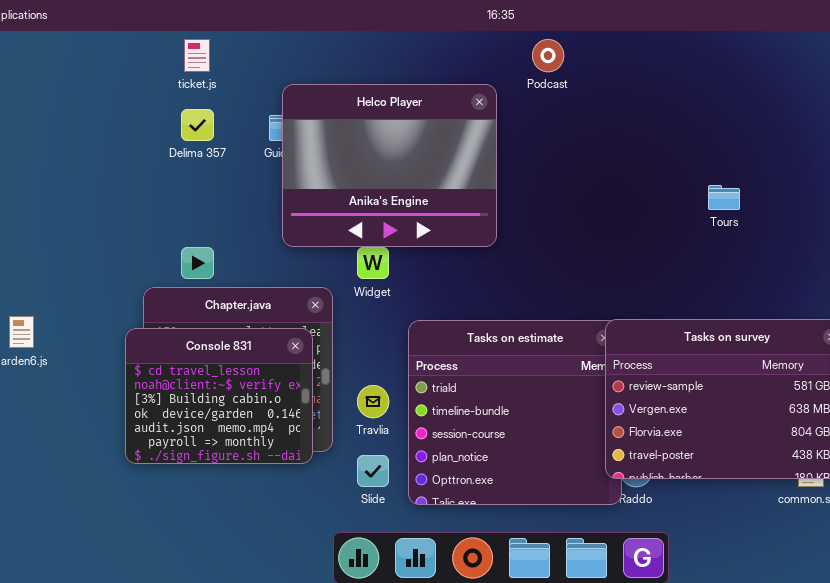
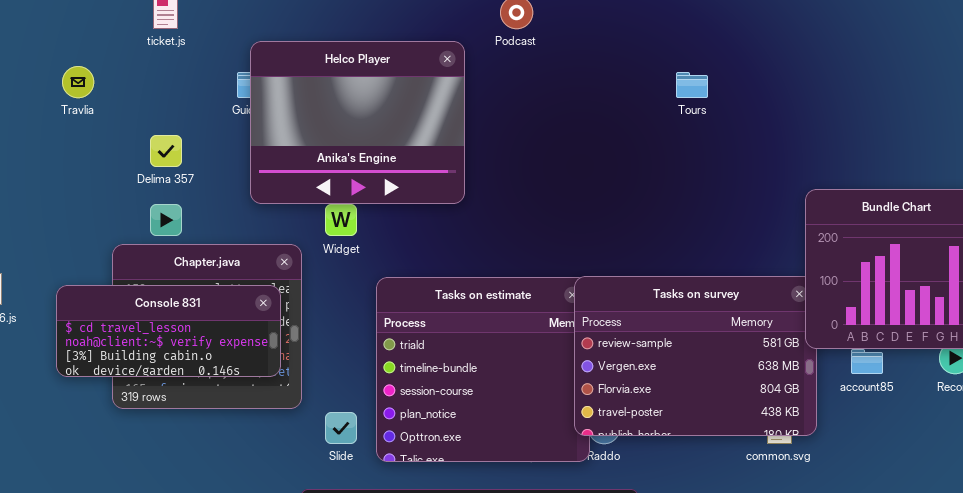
Delima 357: [181,109,214,141] -> [150,135,182,167], moved
Tours: [708,185,740,210] -> [676,72,708,98], moved
Console 831: [125,328,313,464] -> [56,285,281,377], resized
Travlia: [357,385,389,418] -> [62,66,94,98], moved

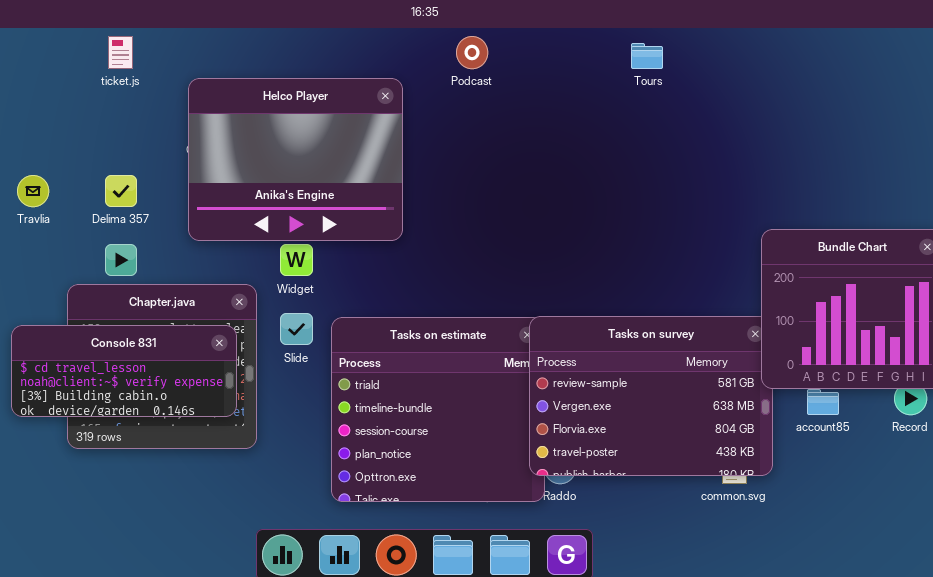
Helco Player: [250,41,465,204] -> [188,78,403,241], moved
Travlia: [62,66,94,98] -> [17,175,49,207], moved
Tours: [676,72,708,98] -> [631,43,663,69], moved
Slide: [325,412,357,444] -> [280,313,313,345], moved

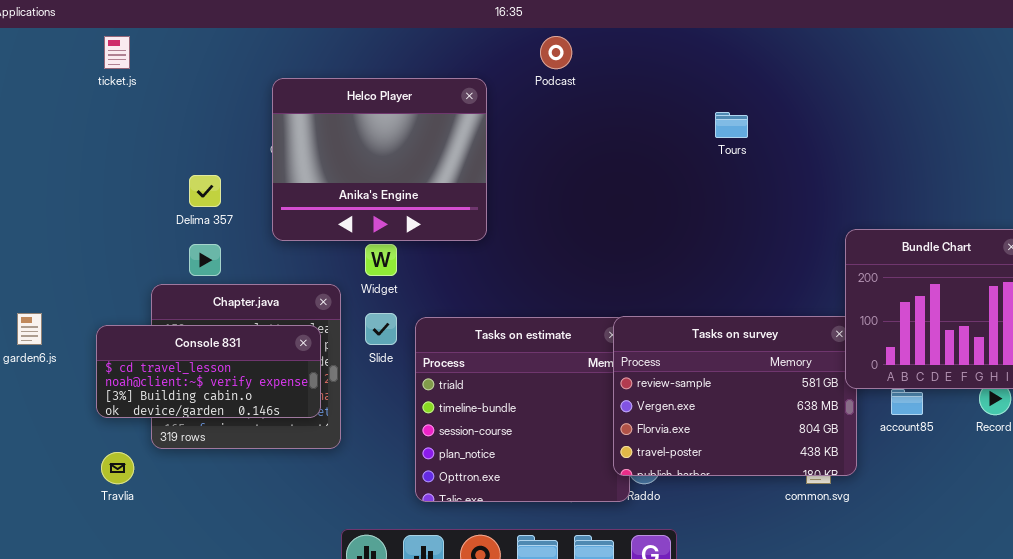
ticket.js: [108,36,133,69] -> [104,36,130,69], moved
Tours: [631,43,663,69] -> [715,112,748,138], moved
Travlia: [17,175,49,207] -> [101,452,134,484], moved

